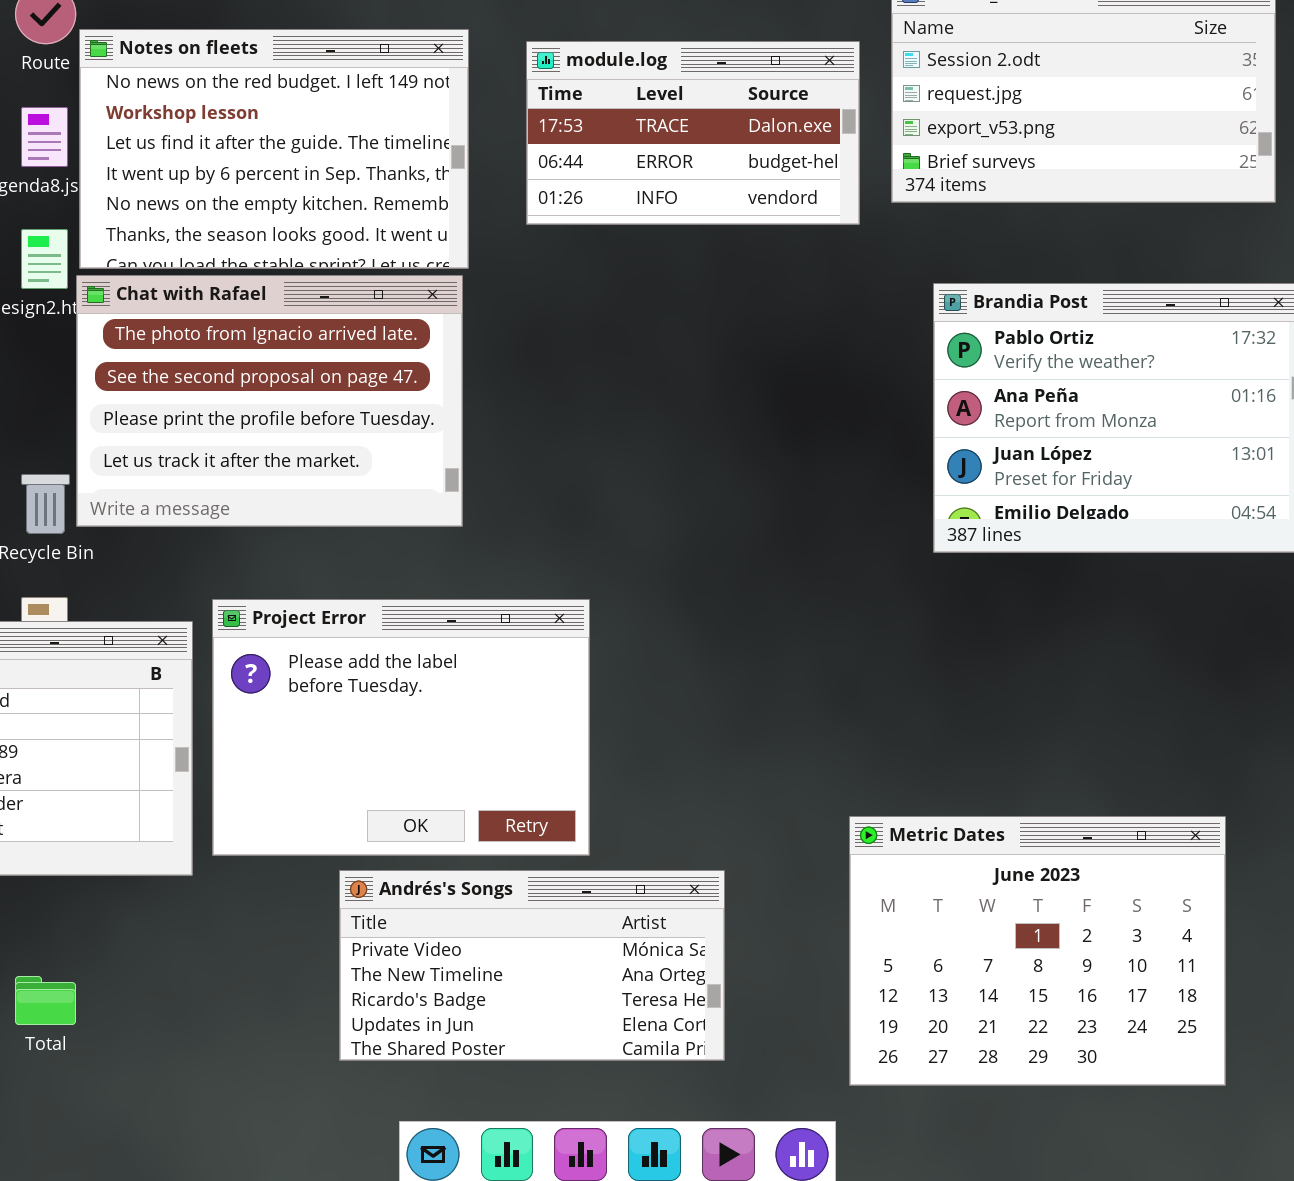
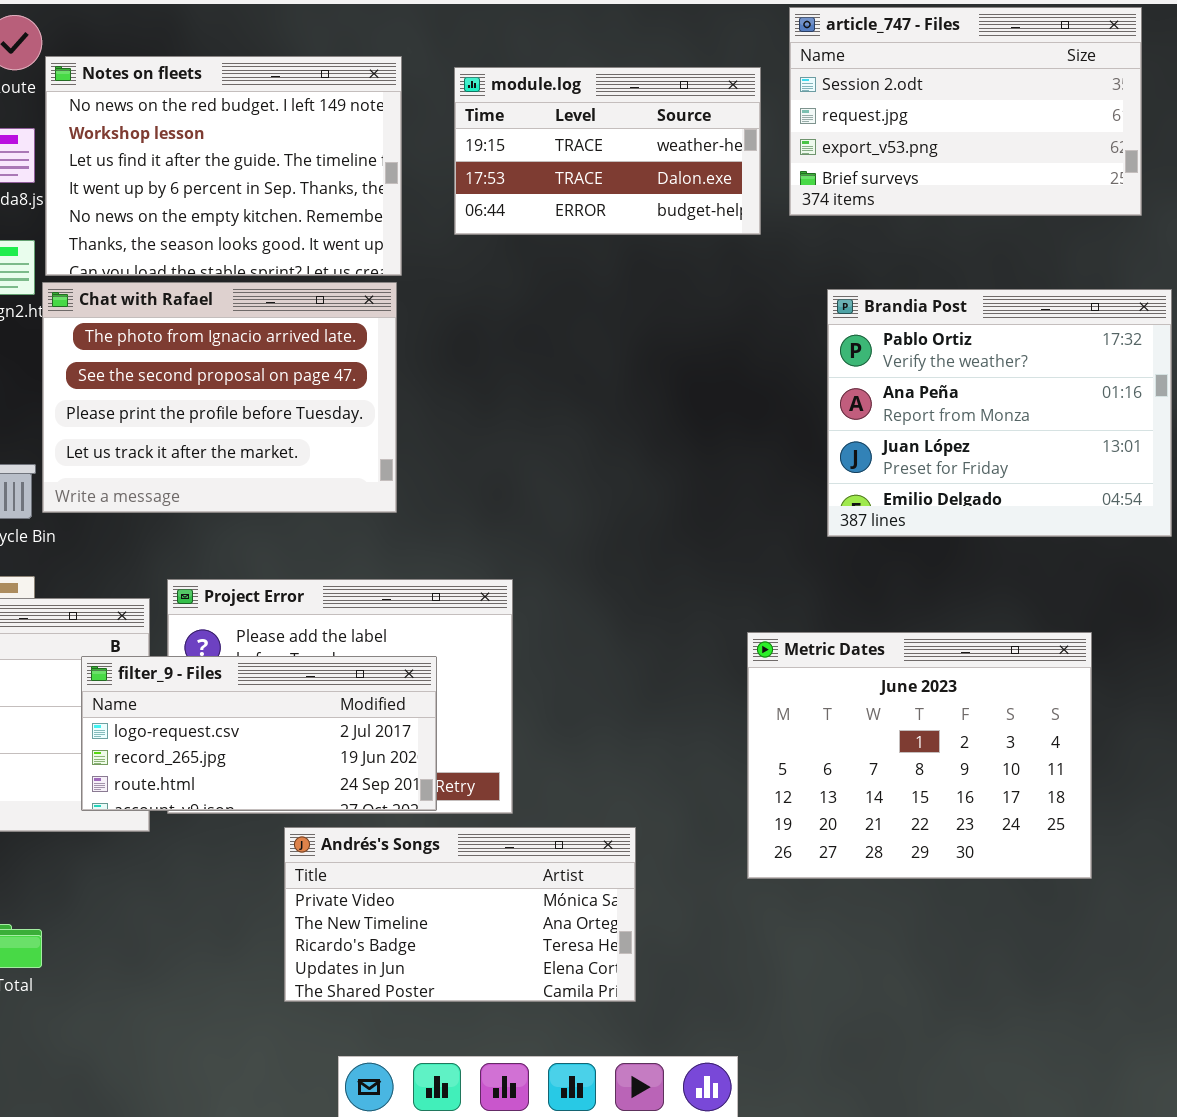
module.log: [526,41,860,225] -> [454,67,761,235], scrolled up 1 row
filter_9 - Files: none -> [81,656,437,811], opened
Metric Dates: [849,816,1226,1086] -> [747,632,1092,879], moved

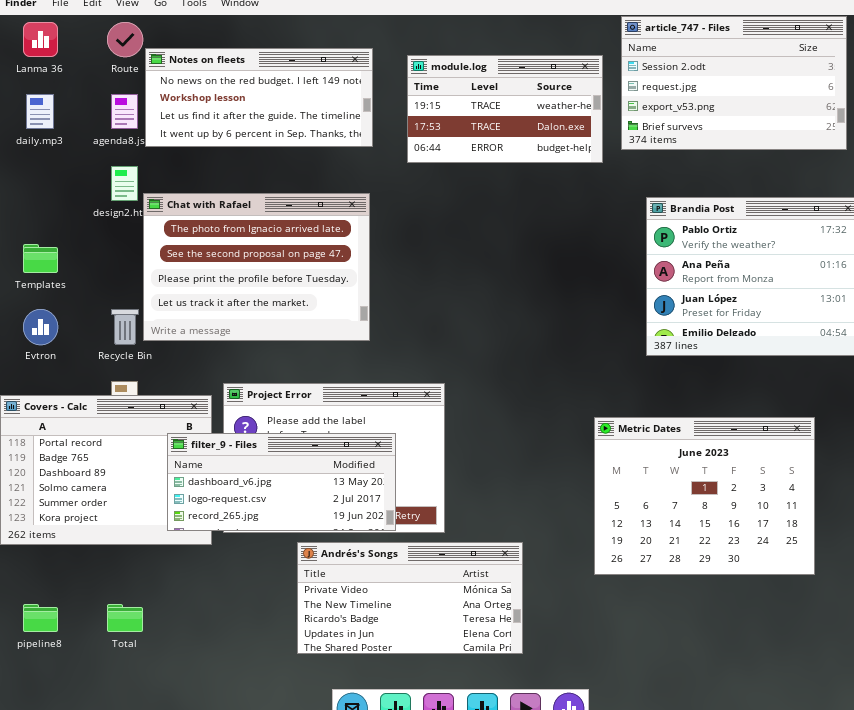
Notes on fleets: [45,56,402,276] -> [145,48,373,147], resized
filter_9 - Files: [81,656,437,811] -> [167,433,396,531], scrolled up 1 row

